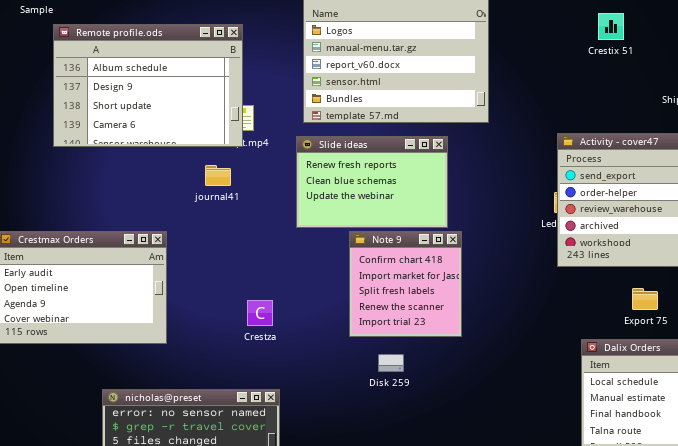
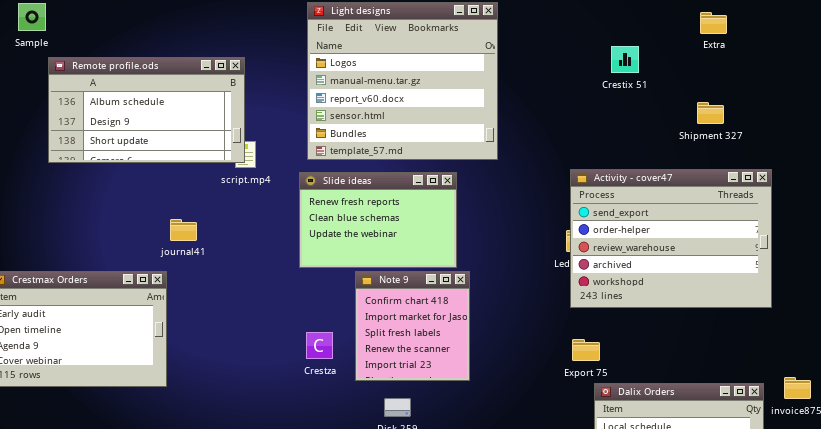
Remote profile.ods: [53,24,243,147] -> [48,57,245,163], resized
journal41: [205,165,231,186] -> [170,219,197,241], moved
Export 75: [632,288,658,310] -> [572,339,600,361], moved
Crestza: [247,300,273,326] -> [306,332,333,359], moved

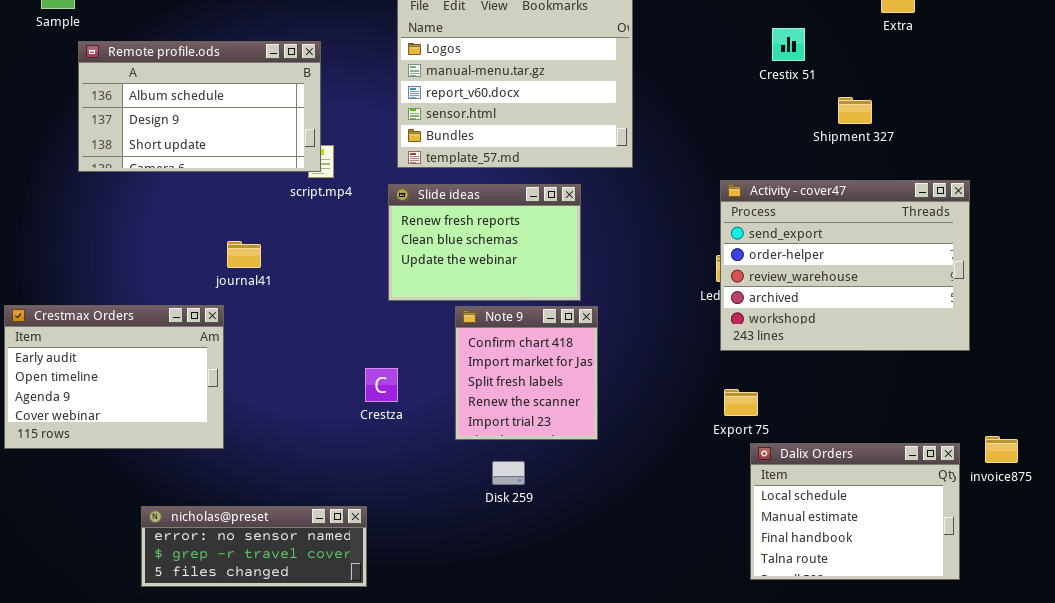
Shipment 327: [697,102,724,124] -> [838,97,872,124], moved
Crestza: [306,332,333,359] -> [365,368,398,402], moved

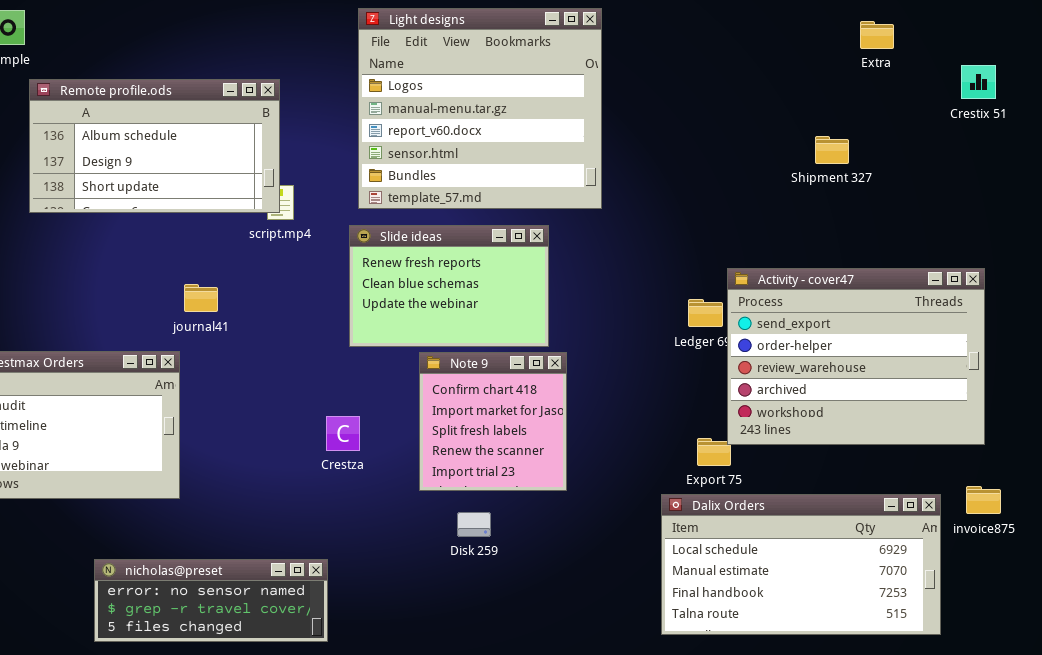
Crestix 51: [772,28,805,61] -> [961,65,996,99], moved
Activity - cover47: [720,180,970,351] -> [727,268,985,445], moved
Dalix Orders: [750,443,960,580] -> [661,494,941,635], resized

